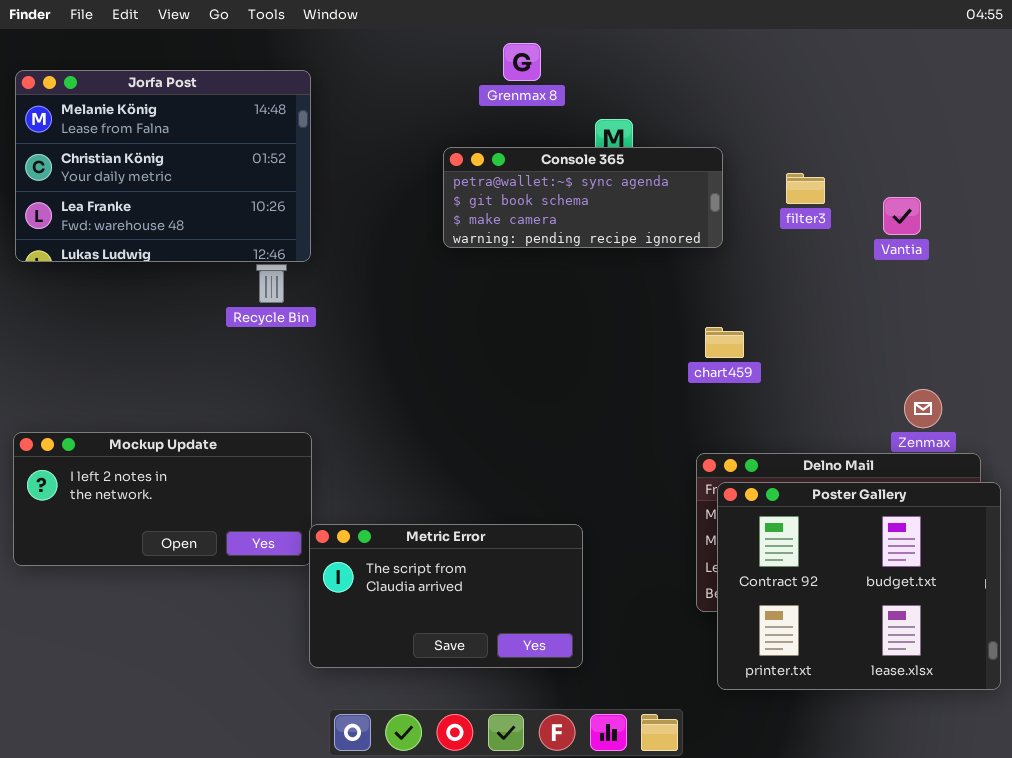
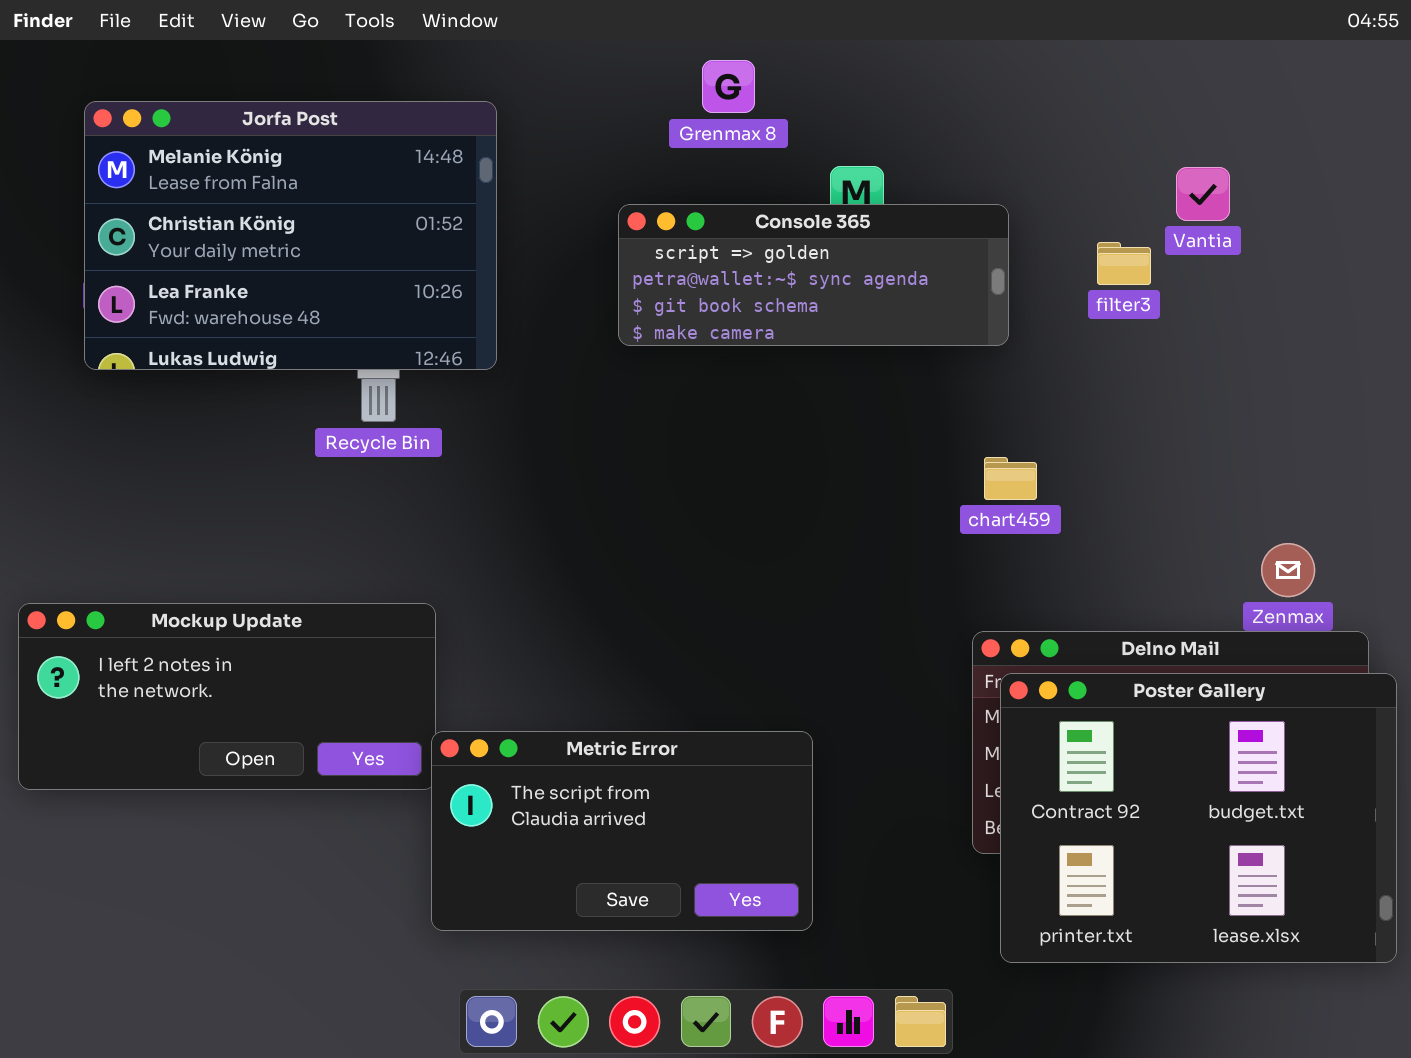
Jorfa Post: [15,70,311,262] -> [84,101,497,370], moved
Console 365: [443,147,723,248] -> [618,204,1009,346], scrolled up 1 row
Vantia: [883,197,921,235] -> [1176,167,1230,221], moved

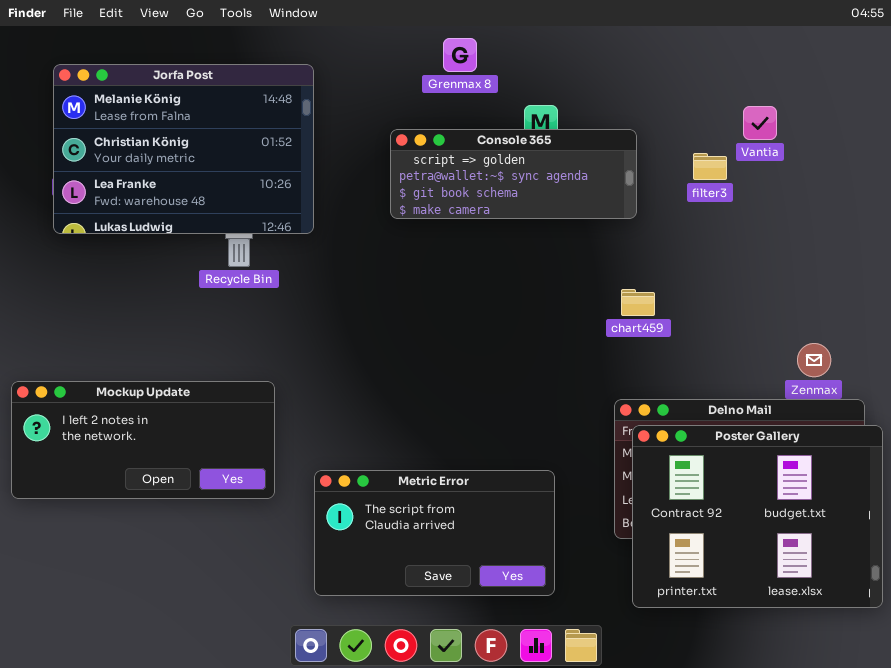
Metric Error: [431,731,813,931] -> [314,470,555,596], moved

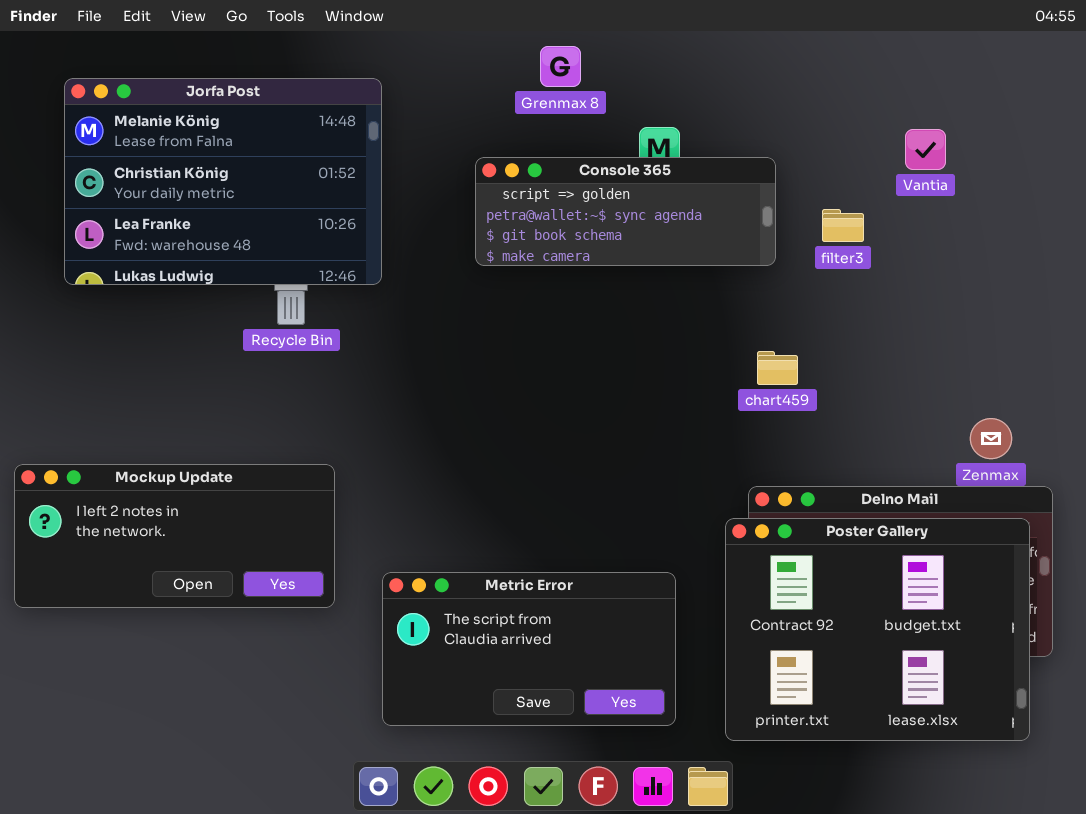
filter3: [693,153,727,180] -> [822,209,864,242], moved
Poster Gallery: [632,425,883,608] -> [725,518,1030,741], moved

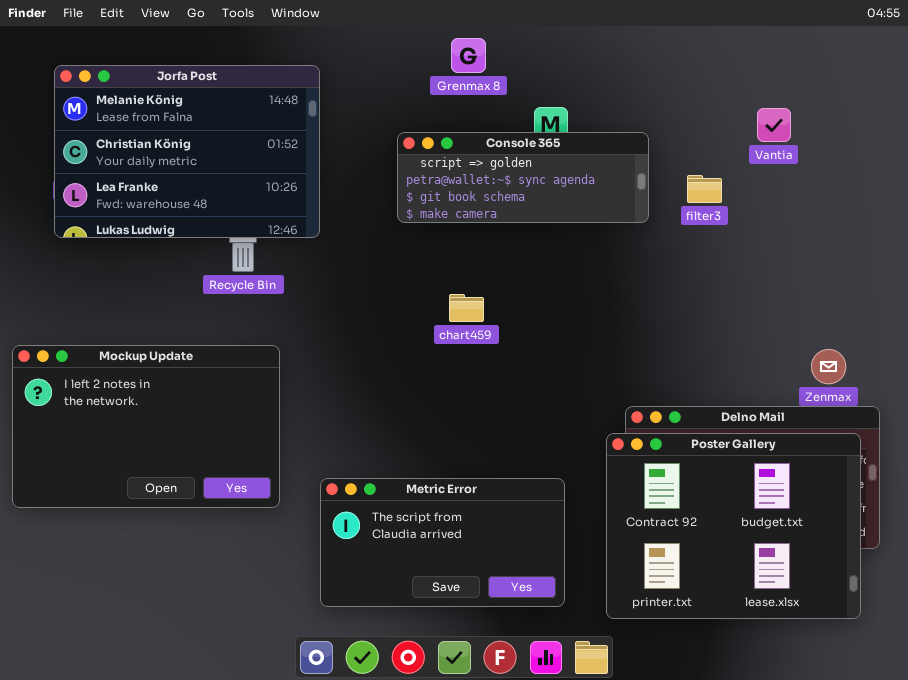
chart459: [757,351,798,385] -> [449,294,484,322], moved
Mockup Update: [14,464,335,608] -> [12,345,280,508], resized

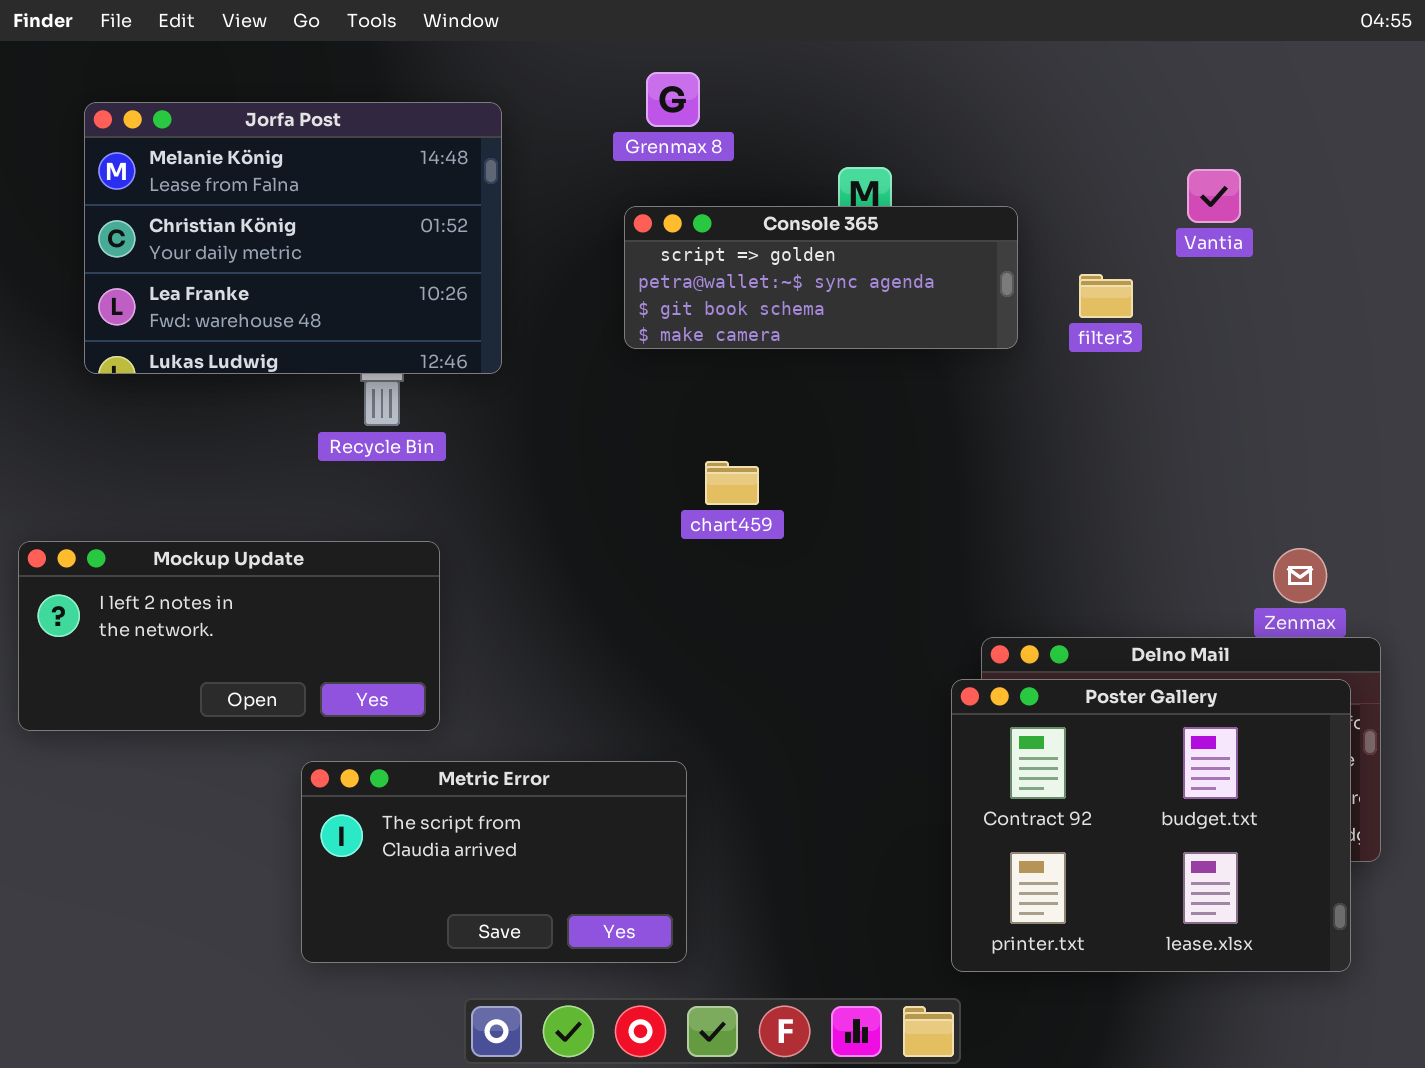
Grenmax 8: [451,38,486,73] -> [646,72,700,127], moved
Mockup Update: [12,345,280,508] -> [18,541,440,731], resized
Metric Error: [320,478,565,607] -> [301,761,687,963], moved

